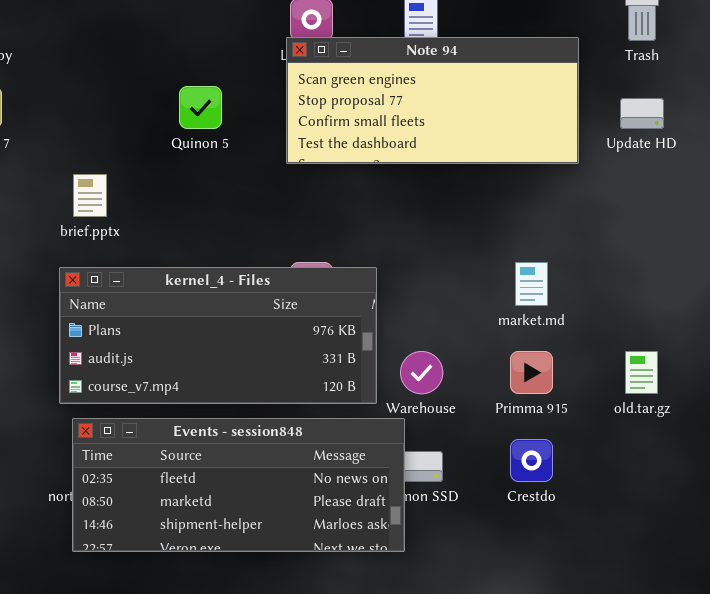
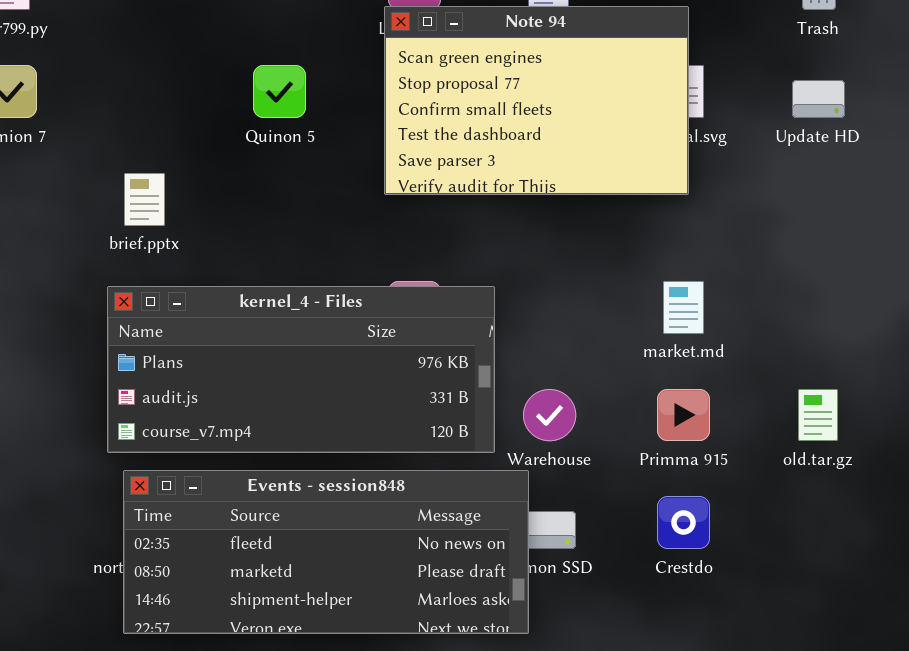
Note 94: [286,37,579,164] -> [384,6,689,195], resized

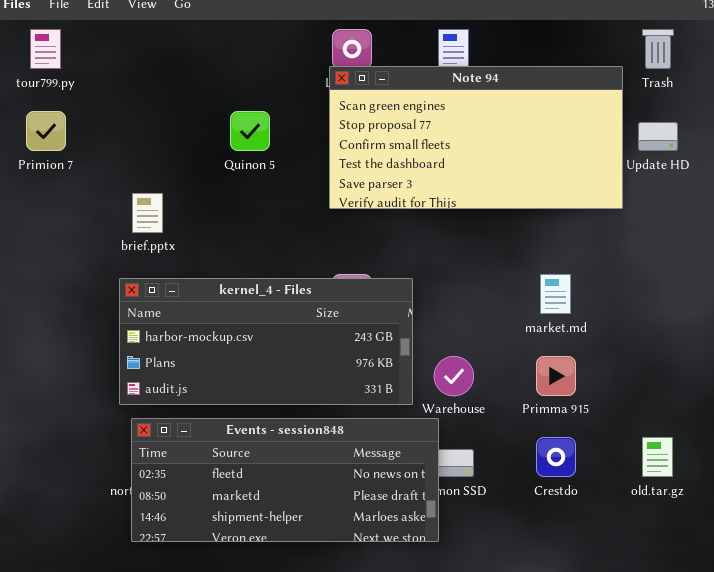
Note 94: [384,6,689,195] -> [329,66,623,209], resized
kernel_4 - Files: [107,286,495,453] -> [119,278,413,405], scrolled up 1 row
old.tar.gz: [798,389,838,441] -> [642,437,673,477], moved

